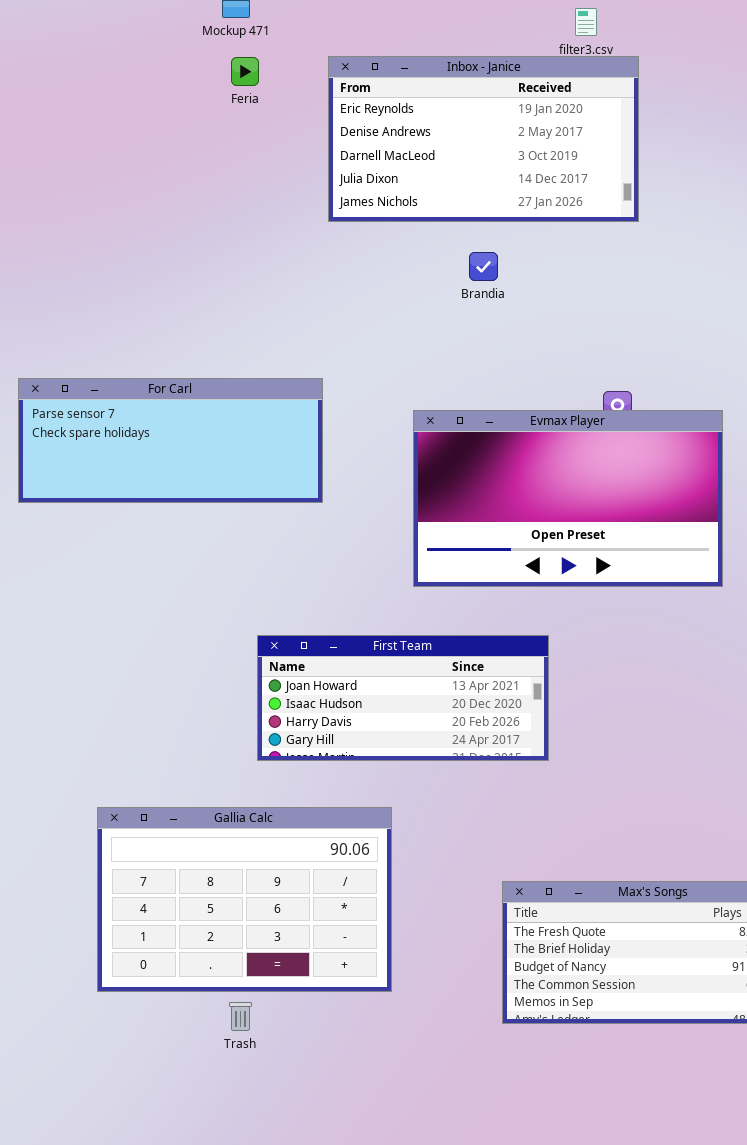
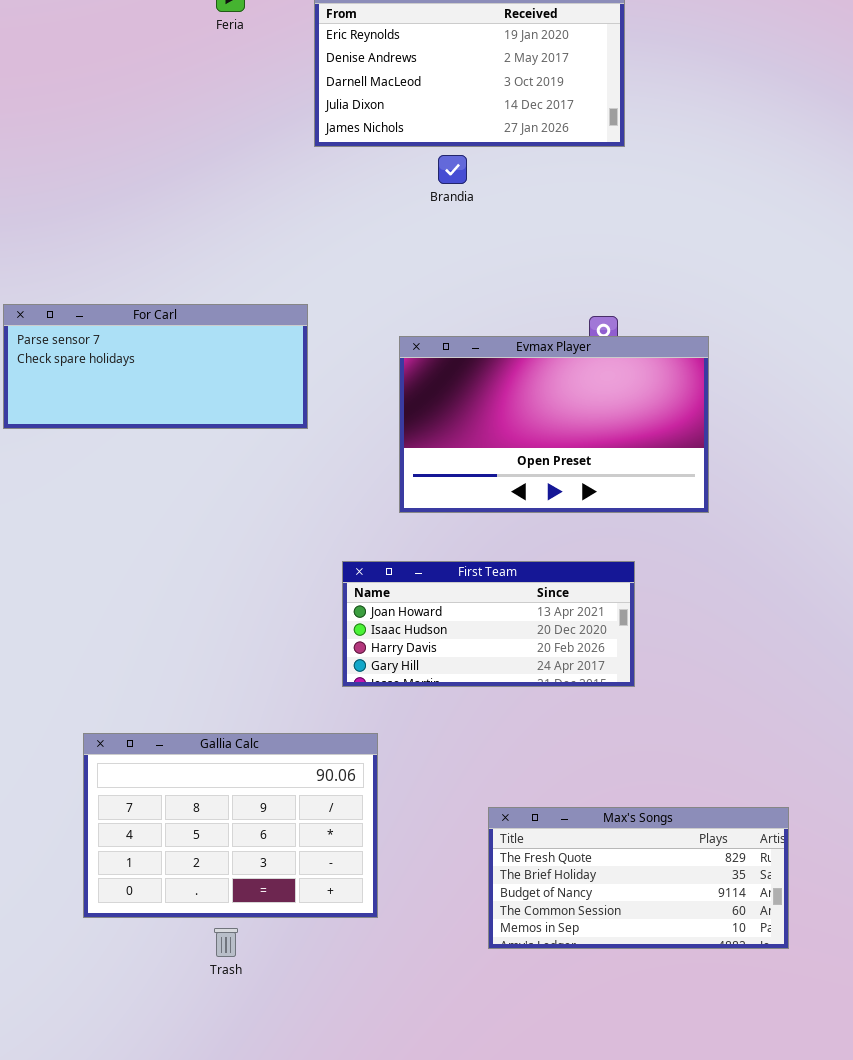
Brandia: [469,252,498,281] -> [438,155,467,184], moved
First Team: [257,635,549,761] -> [342,561,635,687], moved

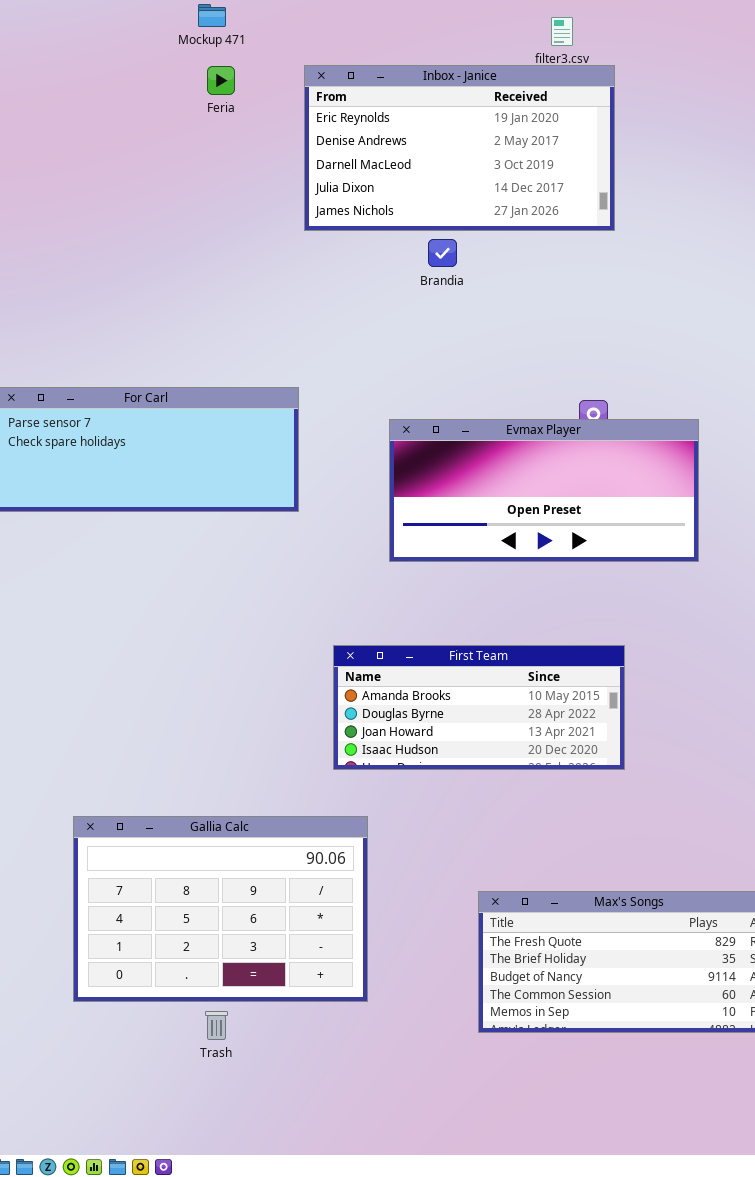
Evmax Player: [399,336,709,513] -> [389,419,699,562], resized
First Team: [342,561,635,687] -> [333,645,625,770], scrolled up 2 rows

